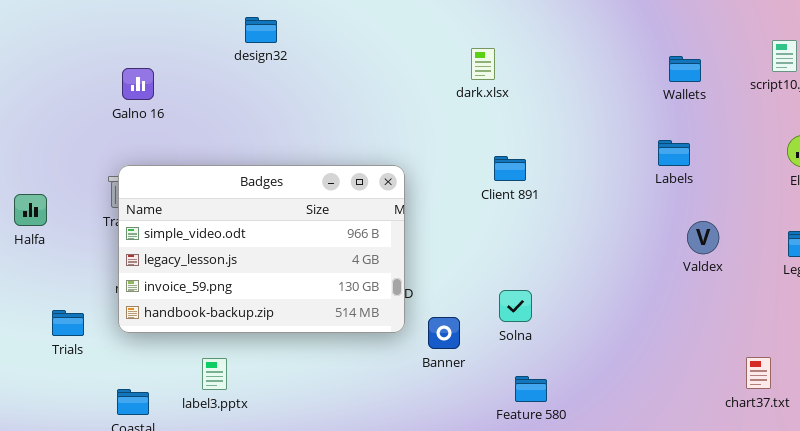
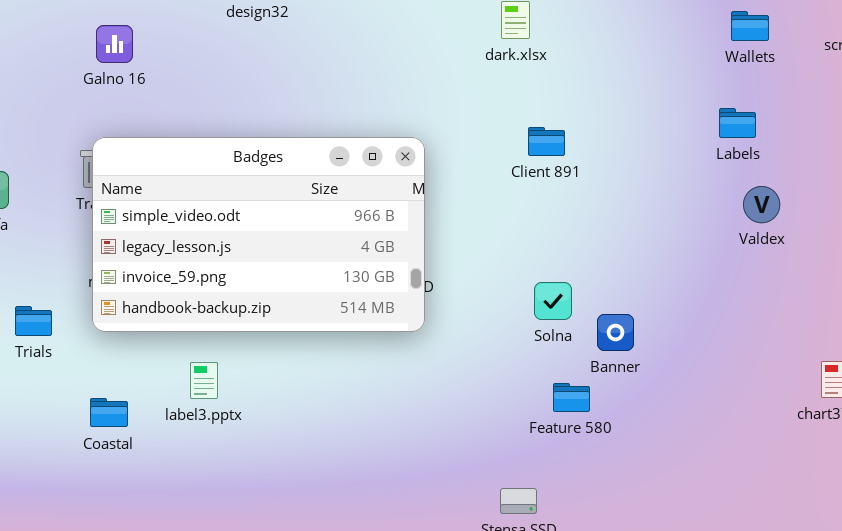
Valdex: [687,221,719,254] -> [743,186,780,223], moved
Banner: [428,317,460,349] -> [597,314,634,351], moved

